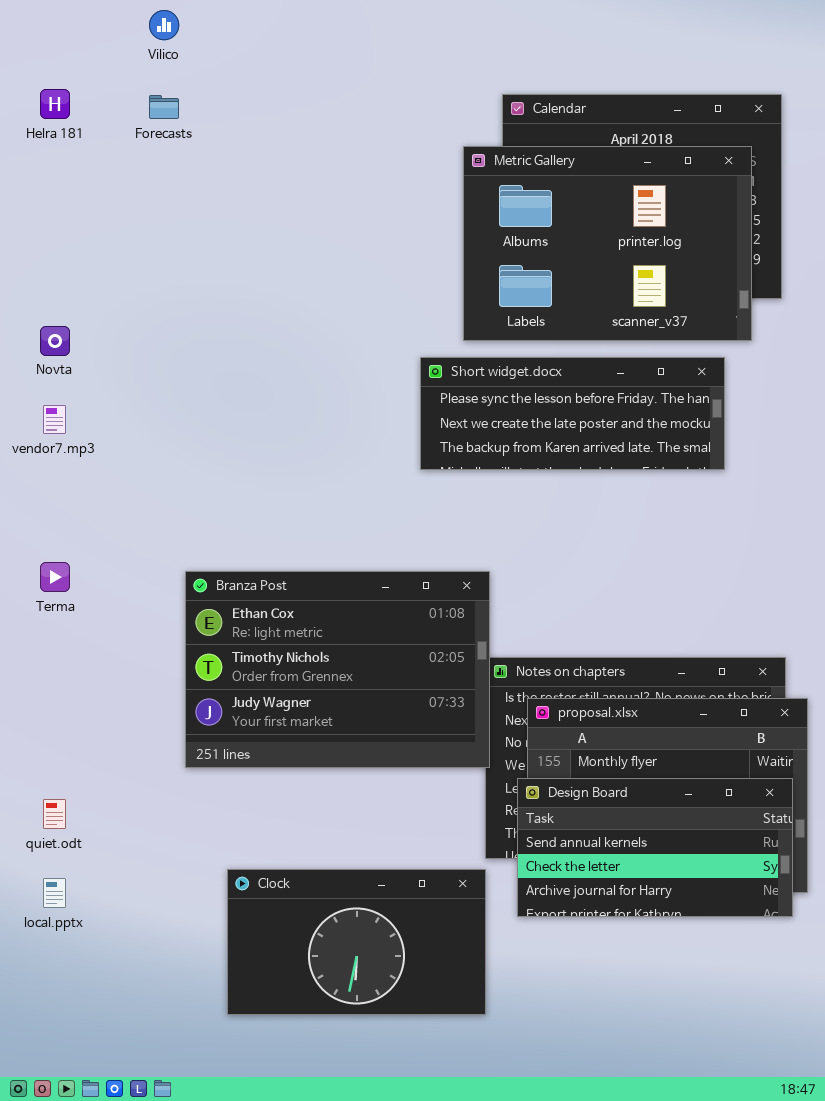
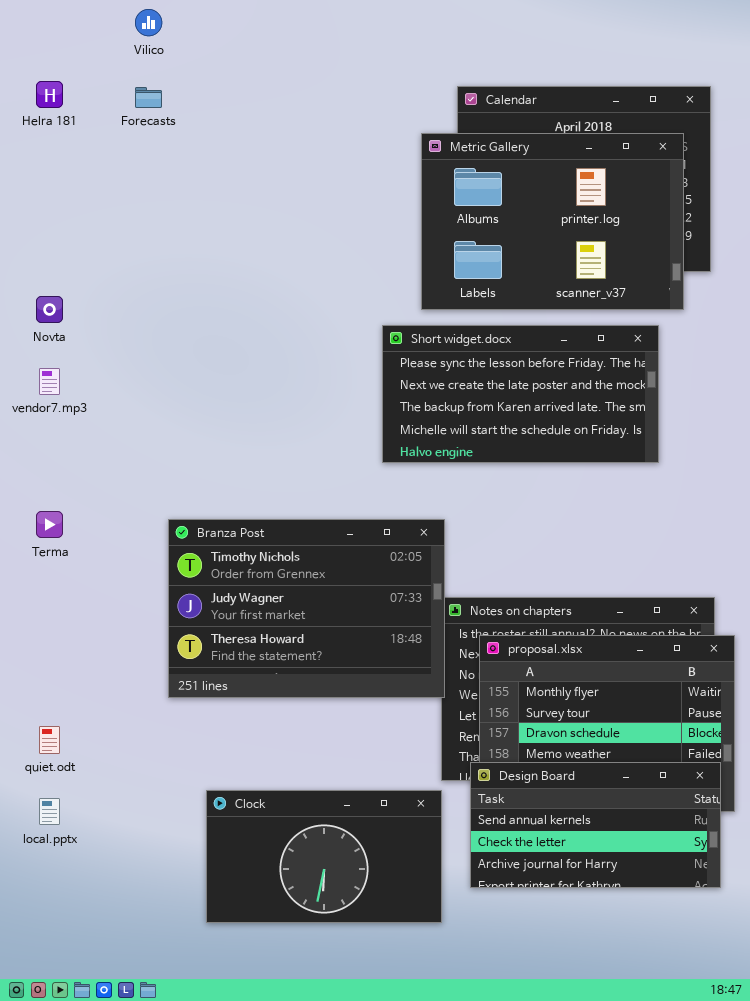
Short widget.docx: [420,357,725,470] -> [382,325,659,463], resized
Branza Post: [185,571,490,768] -> [168,519,445,698], scrolled down 1 row
Design Board: [517,778,793,917] -> [470,762,721,888], moved

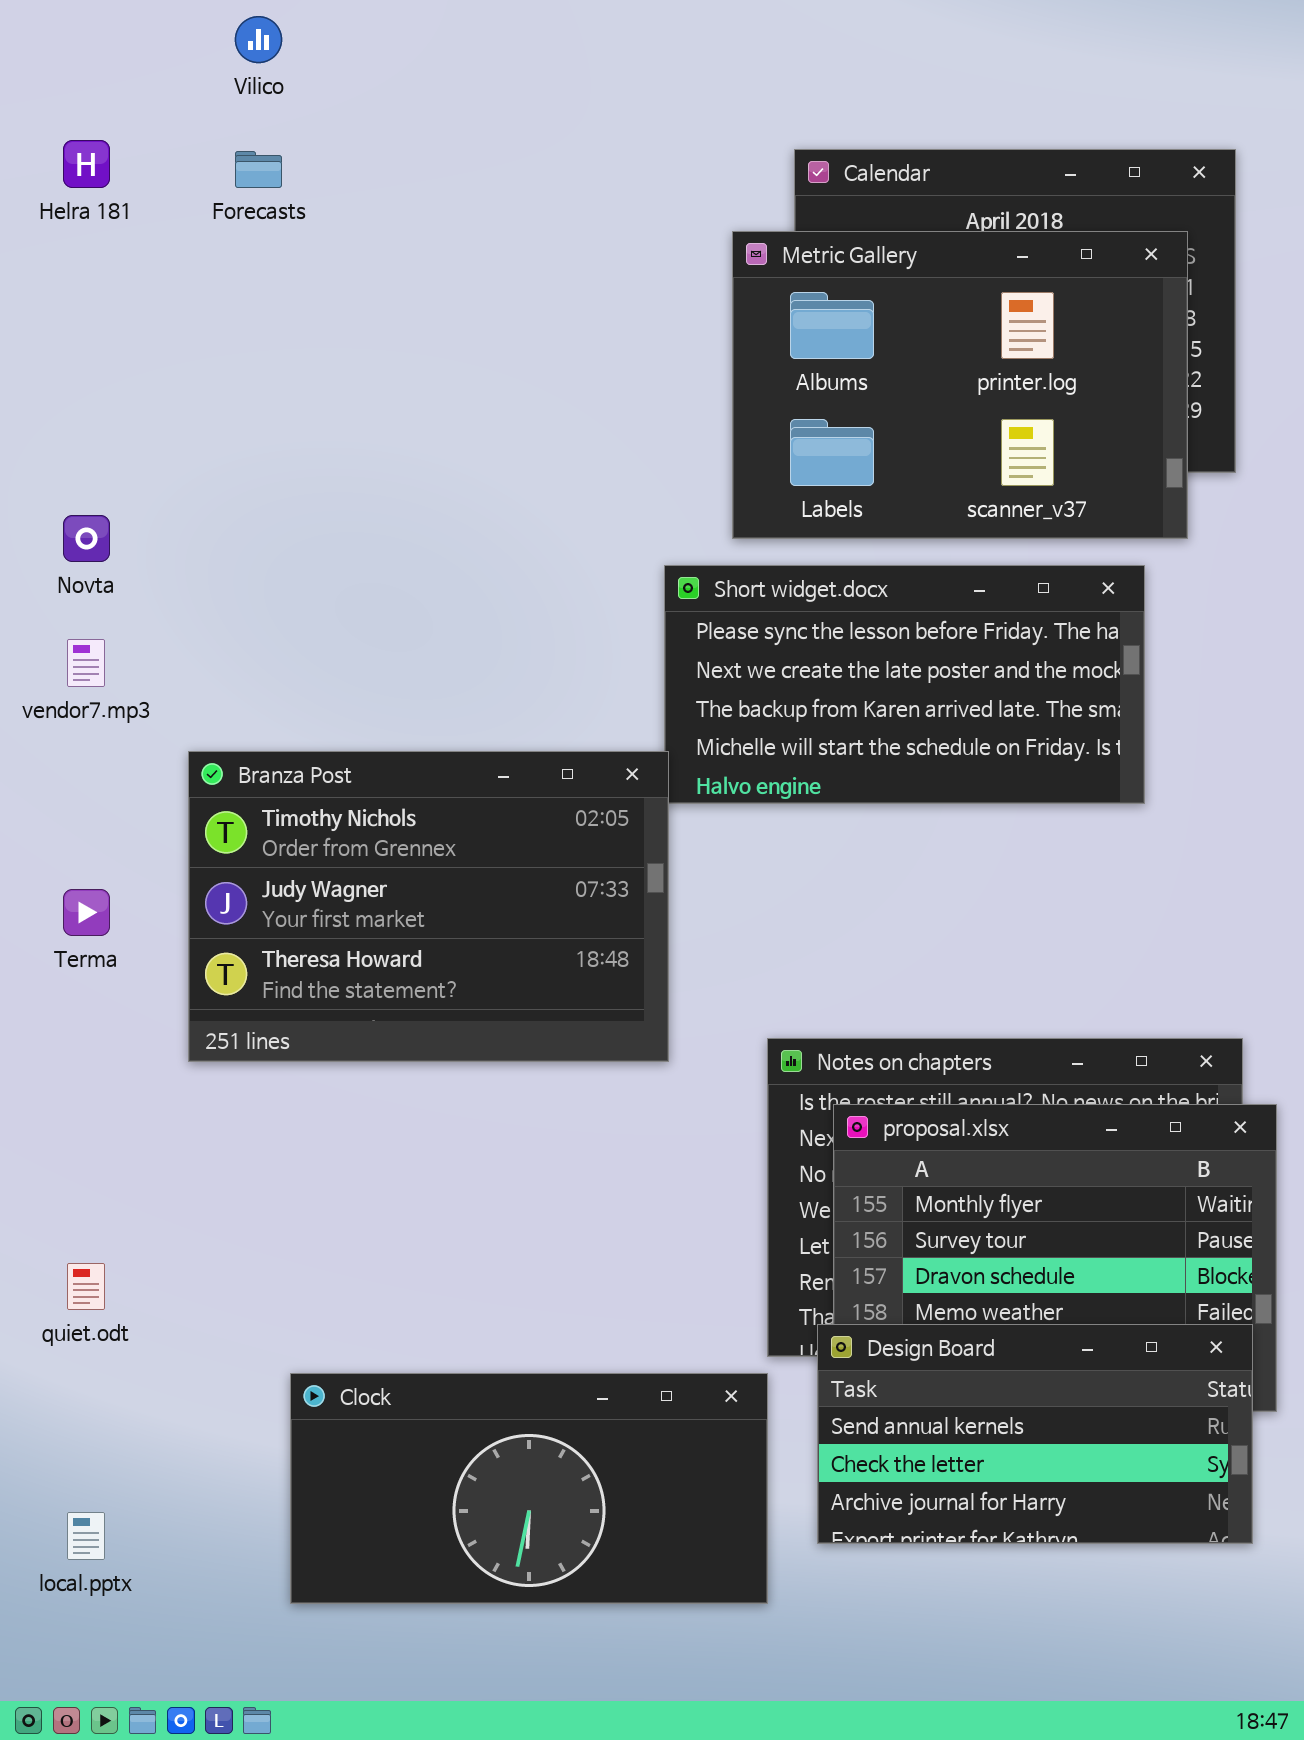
Branza Post: [168,519,445,698] -> [188,751,669,1062], moved
Clock: [206,790,442,923] -> [290,1373,768,1604], resized
local.pptx: [39,798,60,825] -> [67,1512,105,1560], moved

